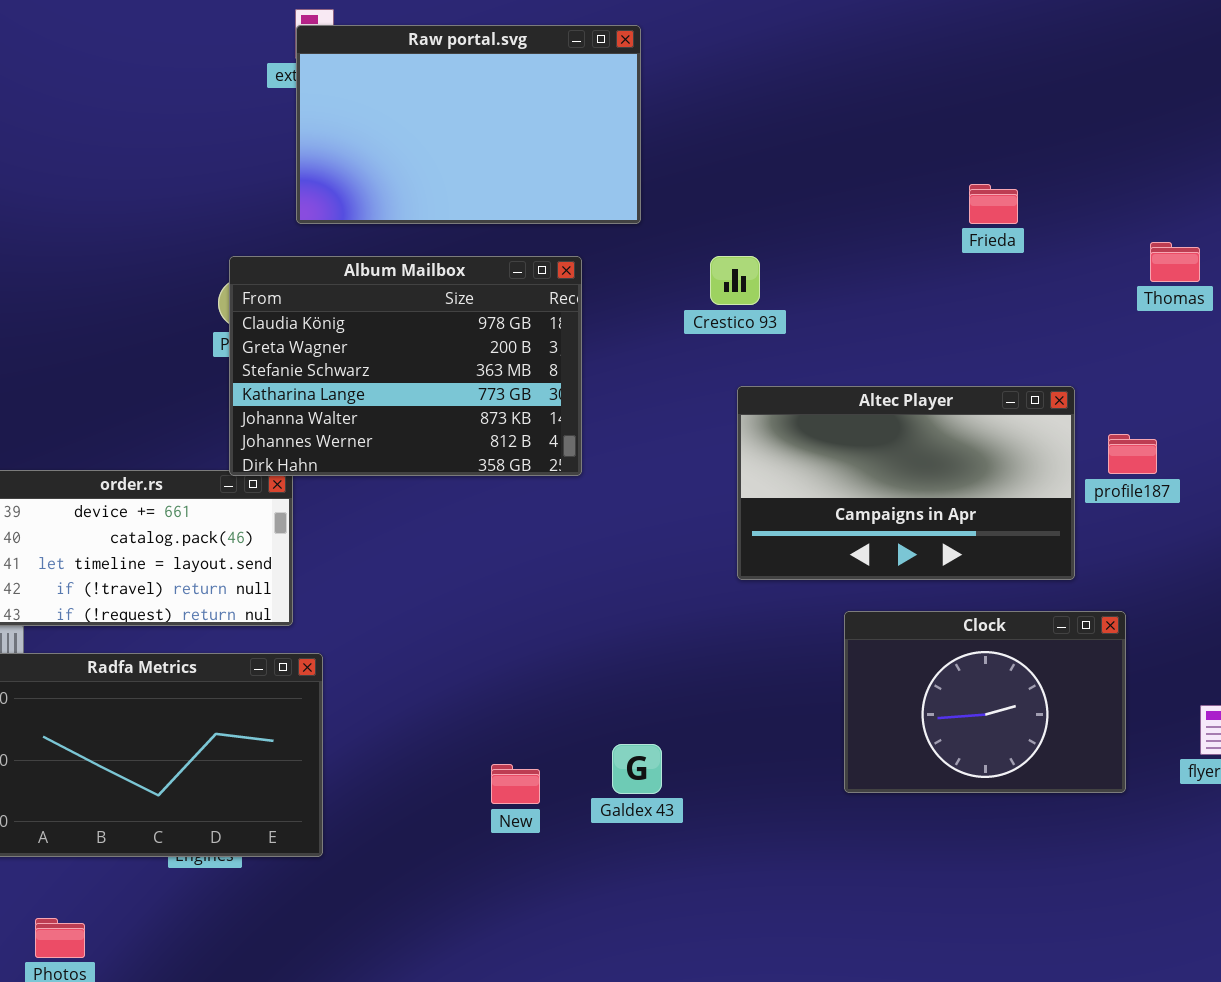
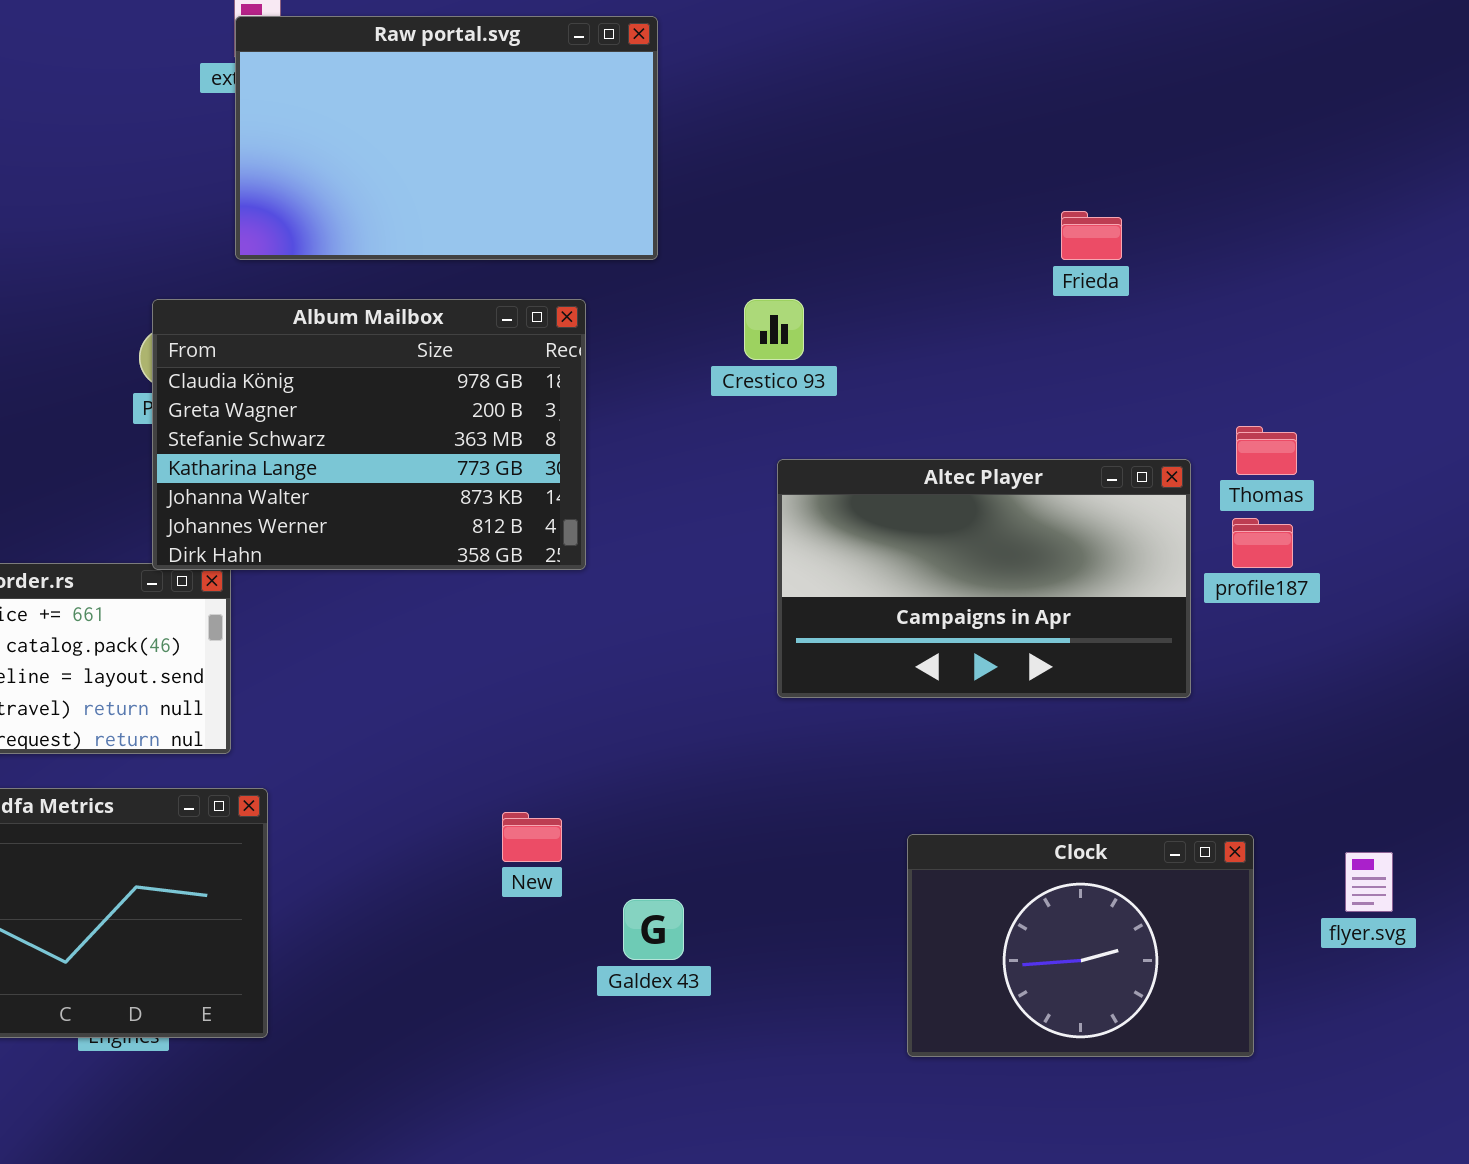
Thomas: [1150,242,1200,282] -> [1236,426,1297,475], moved
Clock: [844,611,1126,793] -> [907,834,1254,1057], moved
New: [491,764,540,804] -> [502,812,562,862], moved

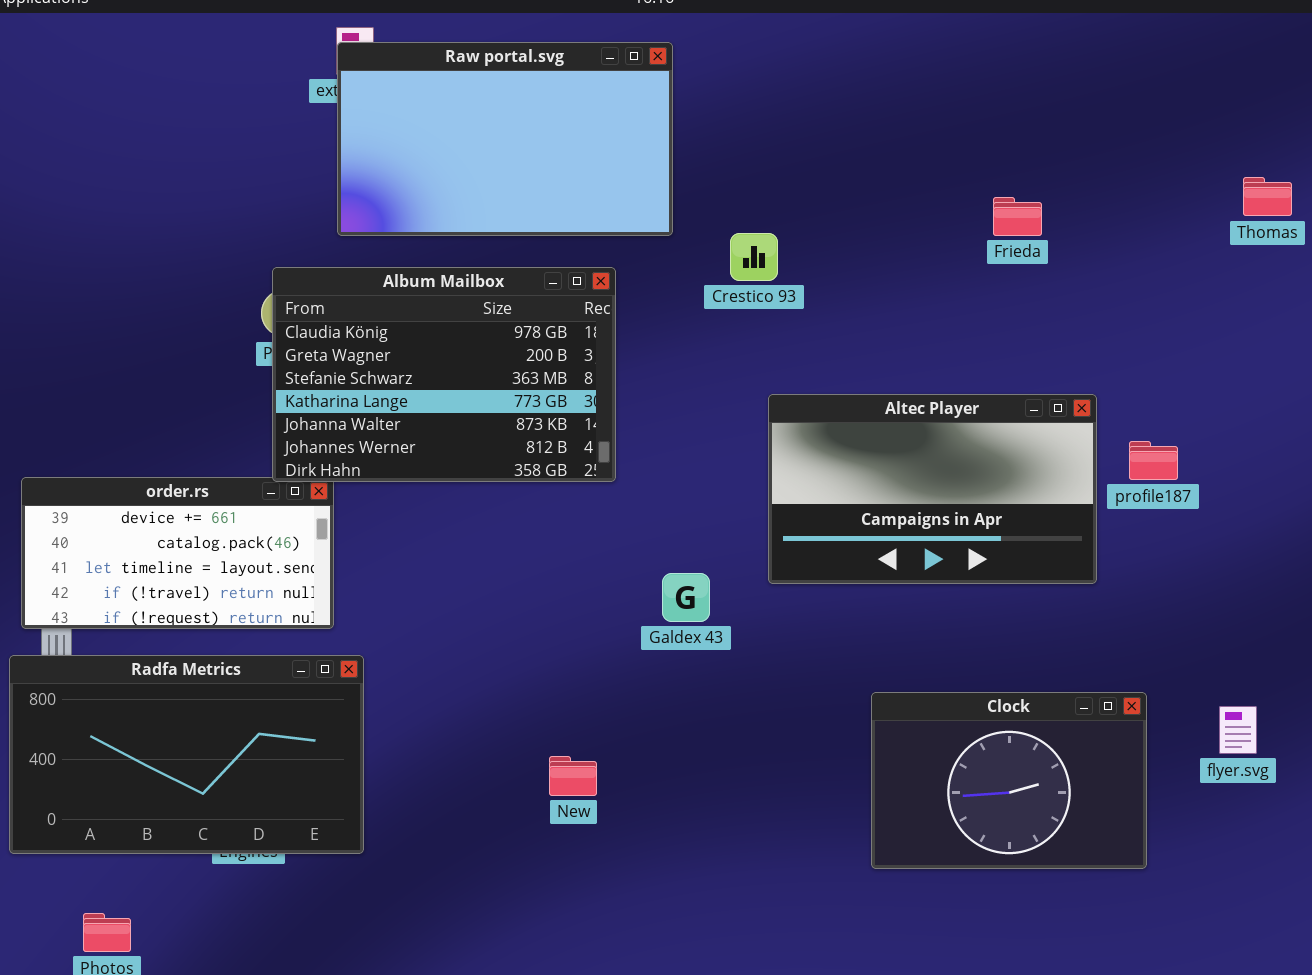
Crestico 93: [744,299,804,360] -> [730,233,778,281], moved
Thomas: [1236,426,1297,475] -> [1243,177,1292,216], moved
New: [502,812,562,862] -> [549,756,597,796], moved
Galdex 43: [623,899,684,960] -> [662,573,710,622], moved

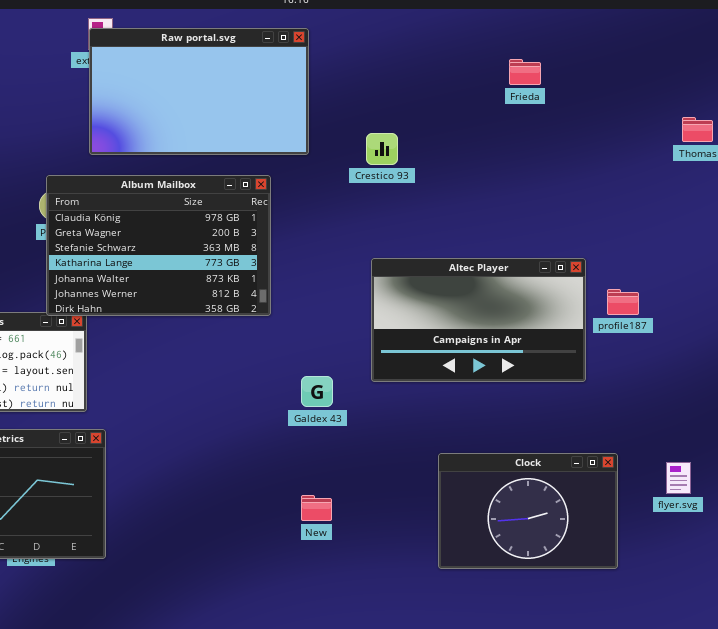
Frieda: [993,197,1042,236] -> [509,59,541,85], moved
Crestico 93: [730,233,778,281] -> [366,133,398,165], moved
New: [549,756,597,796] -> [301,495,332,521], moved

